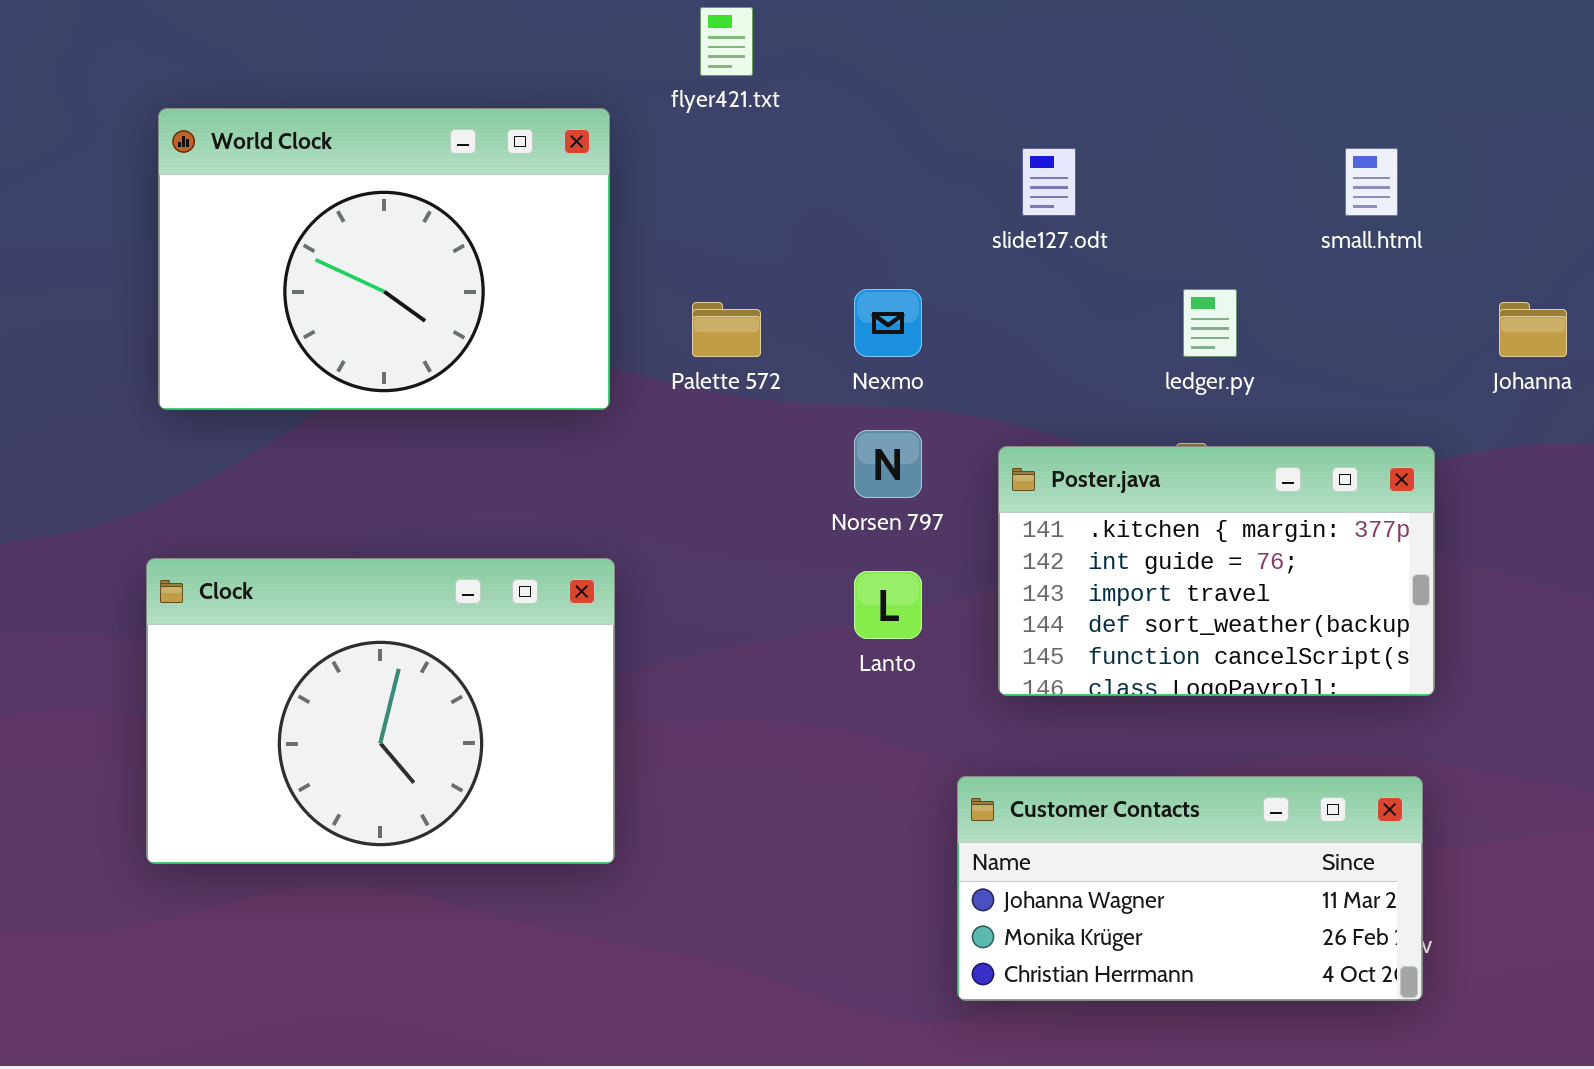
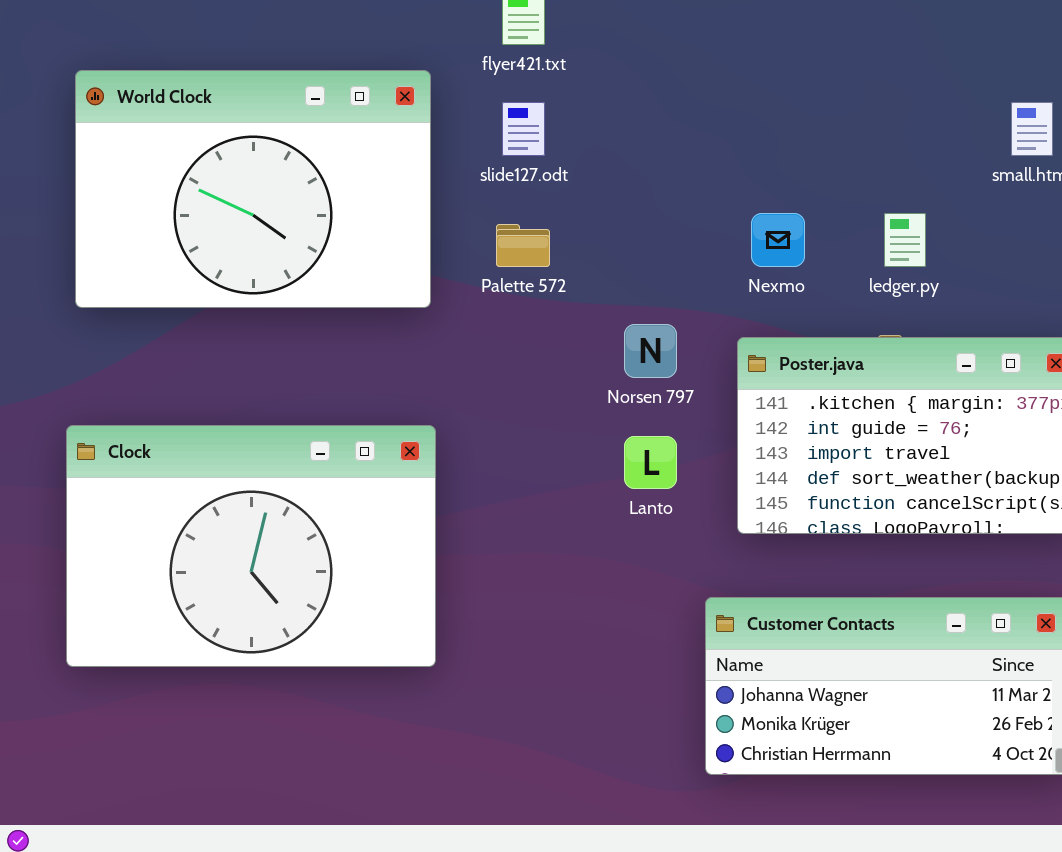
slide127.odt: [1022,148,1076,216] -> [502,102,545,156], moved
Nexmo: [854,289,922,357] -> [751,213,805,267], moved

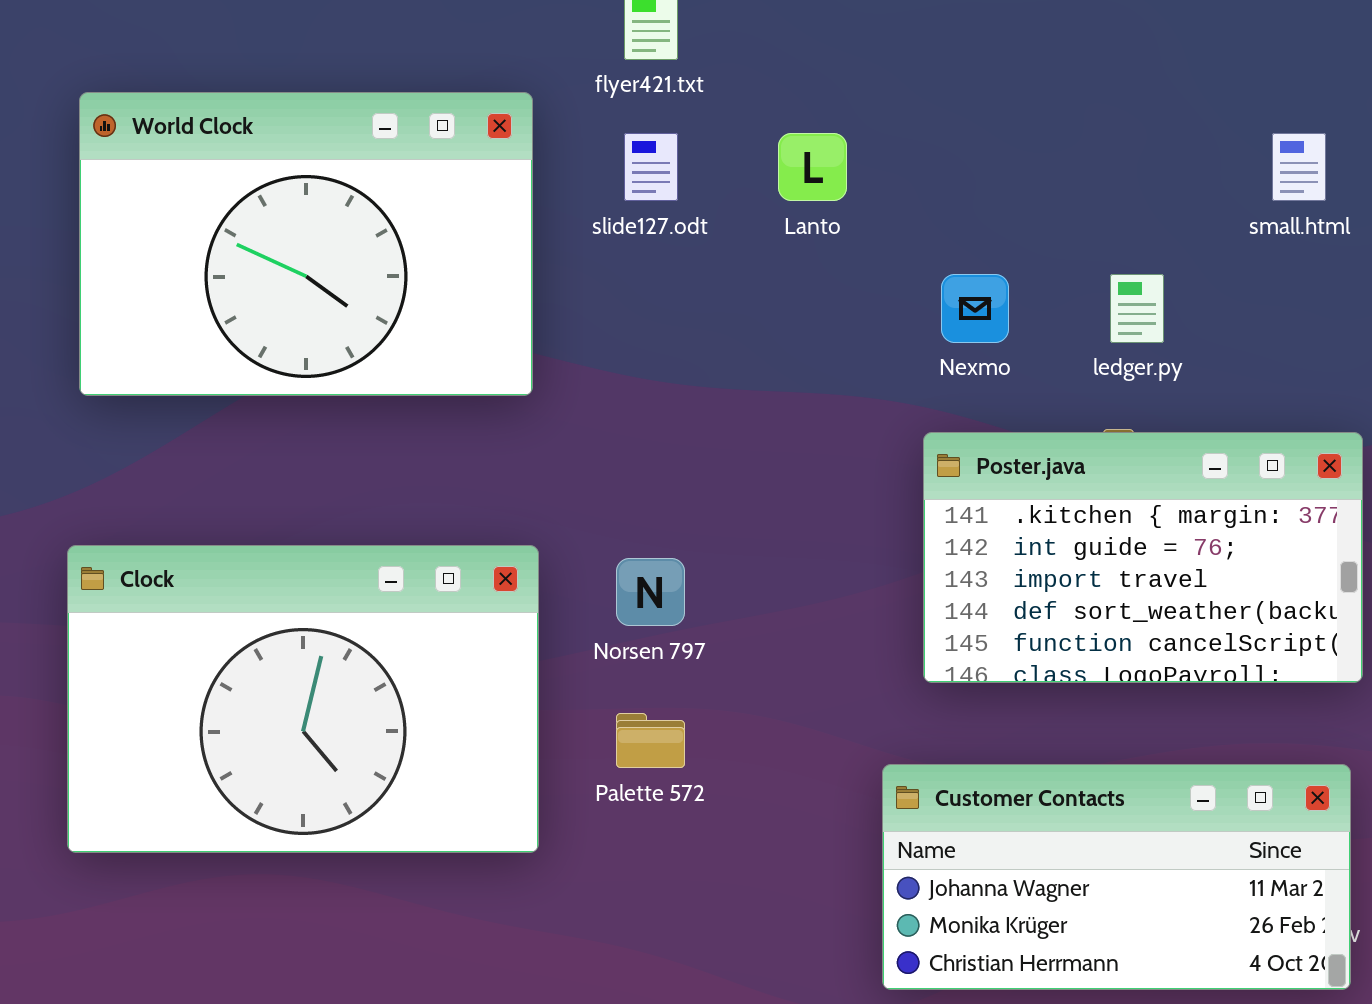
Palette 572: [496,224,550,267] -> [616,713,685,768], moved
Norsen 797: [624,324,677,378] -> [616,558,685,626], moved
Lanto: [624,436,677,489] -> [778,133,847,201], moved

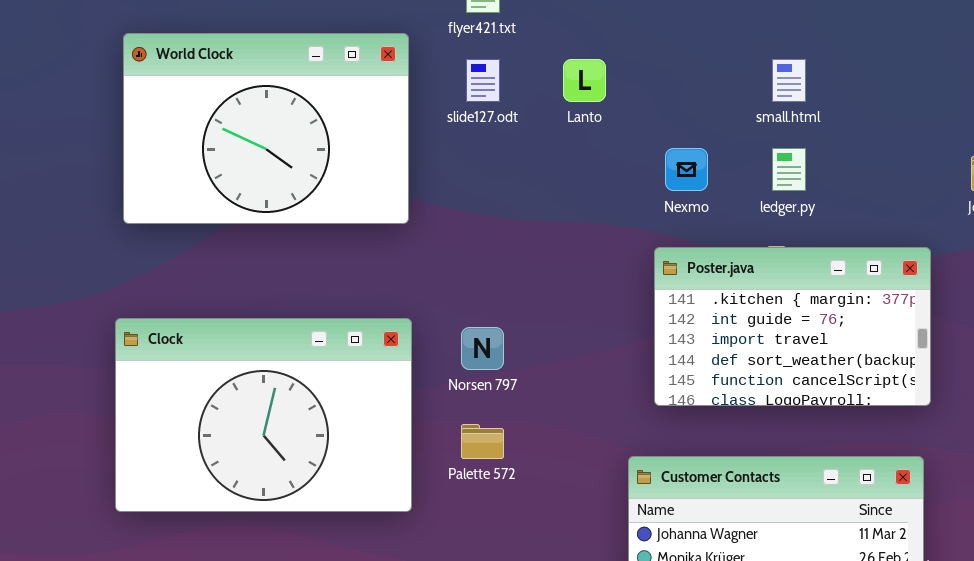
small.html: [1272,133,1326,201] -> [772,59,806,102], moved

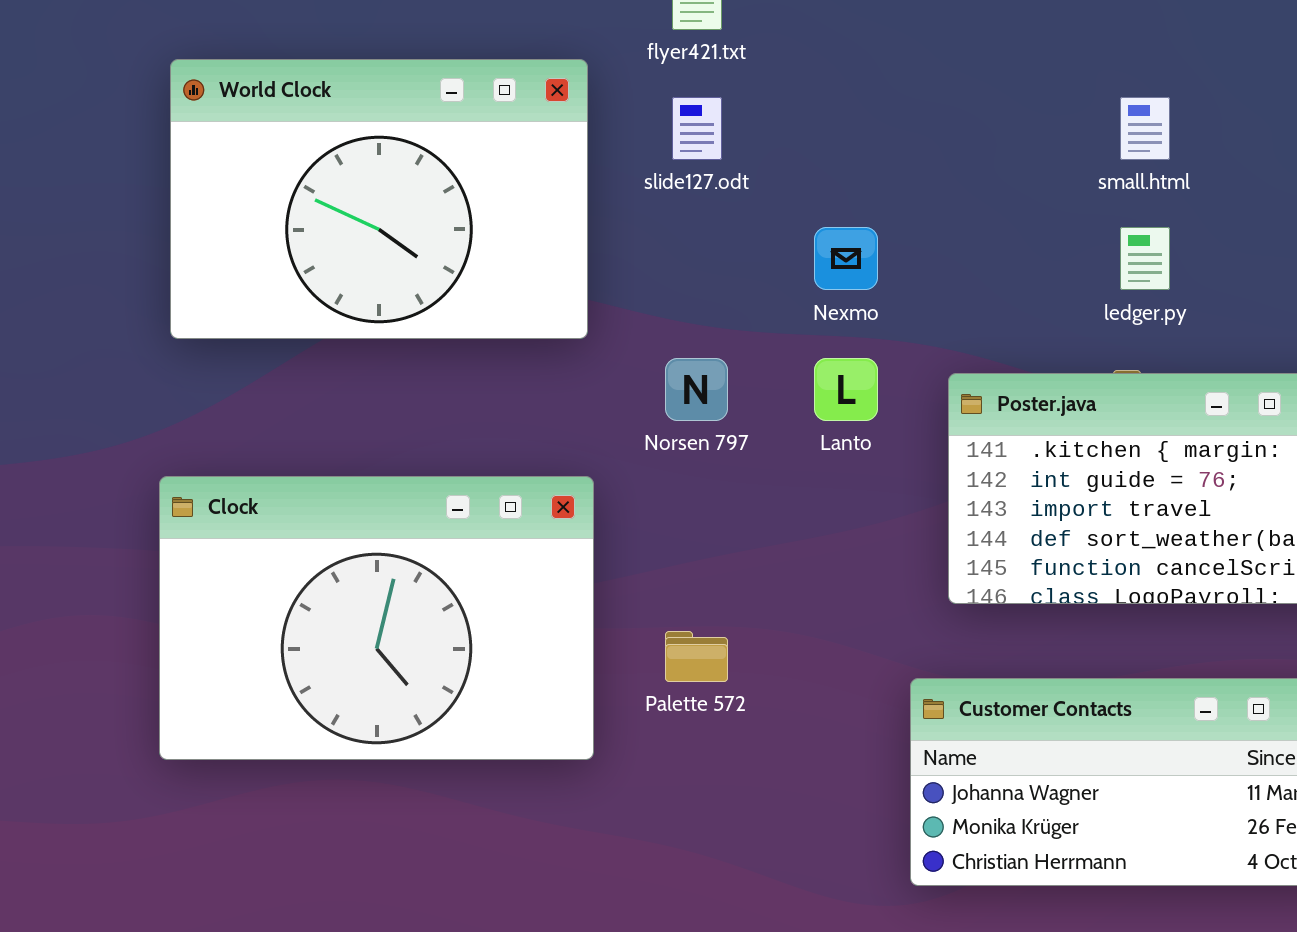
Lanto: [563,59,606,102] -> [814,358,878,421], moved
Nexmo: [665,148,708,191] -> [814,227,878,290], moved
Norsen 797: [461,327,504,370] -> [665,358,728,421], moved

